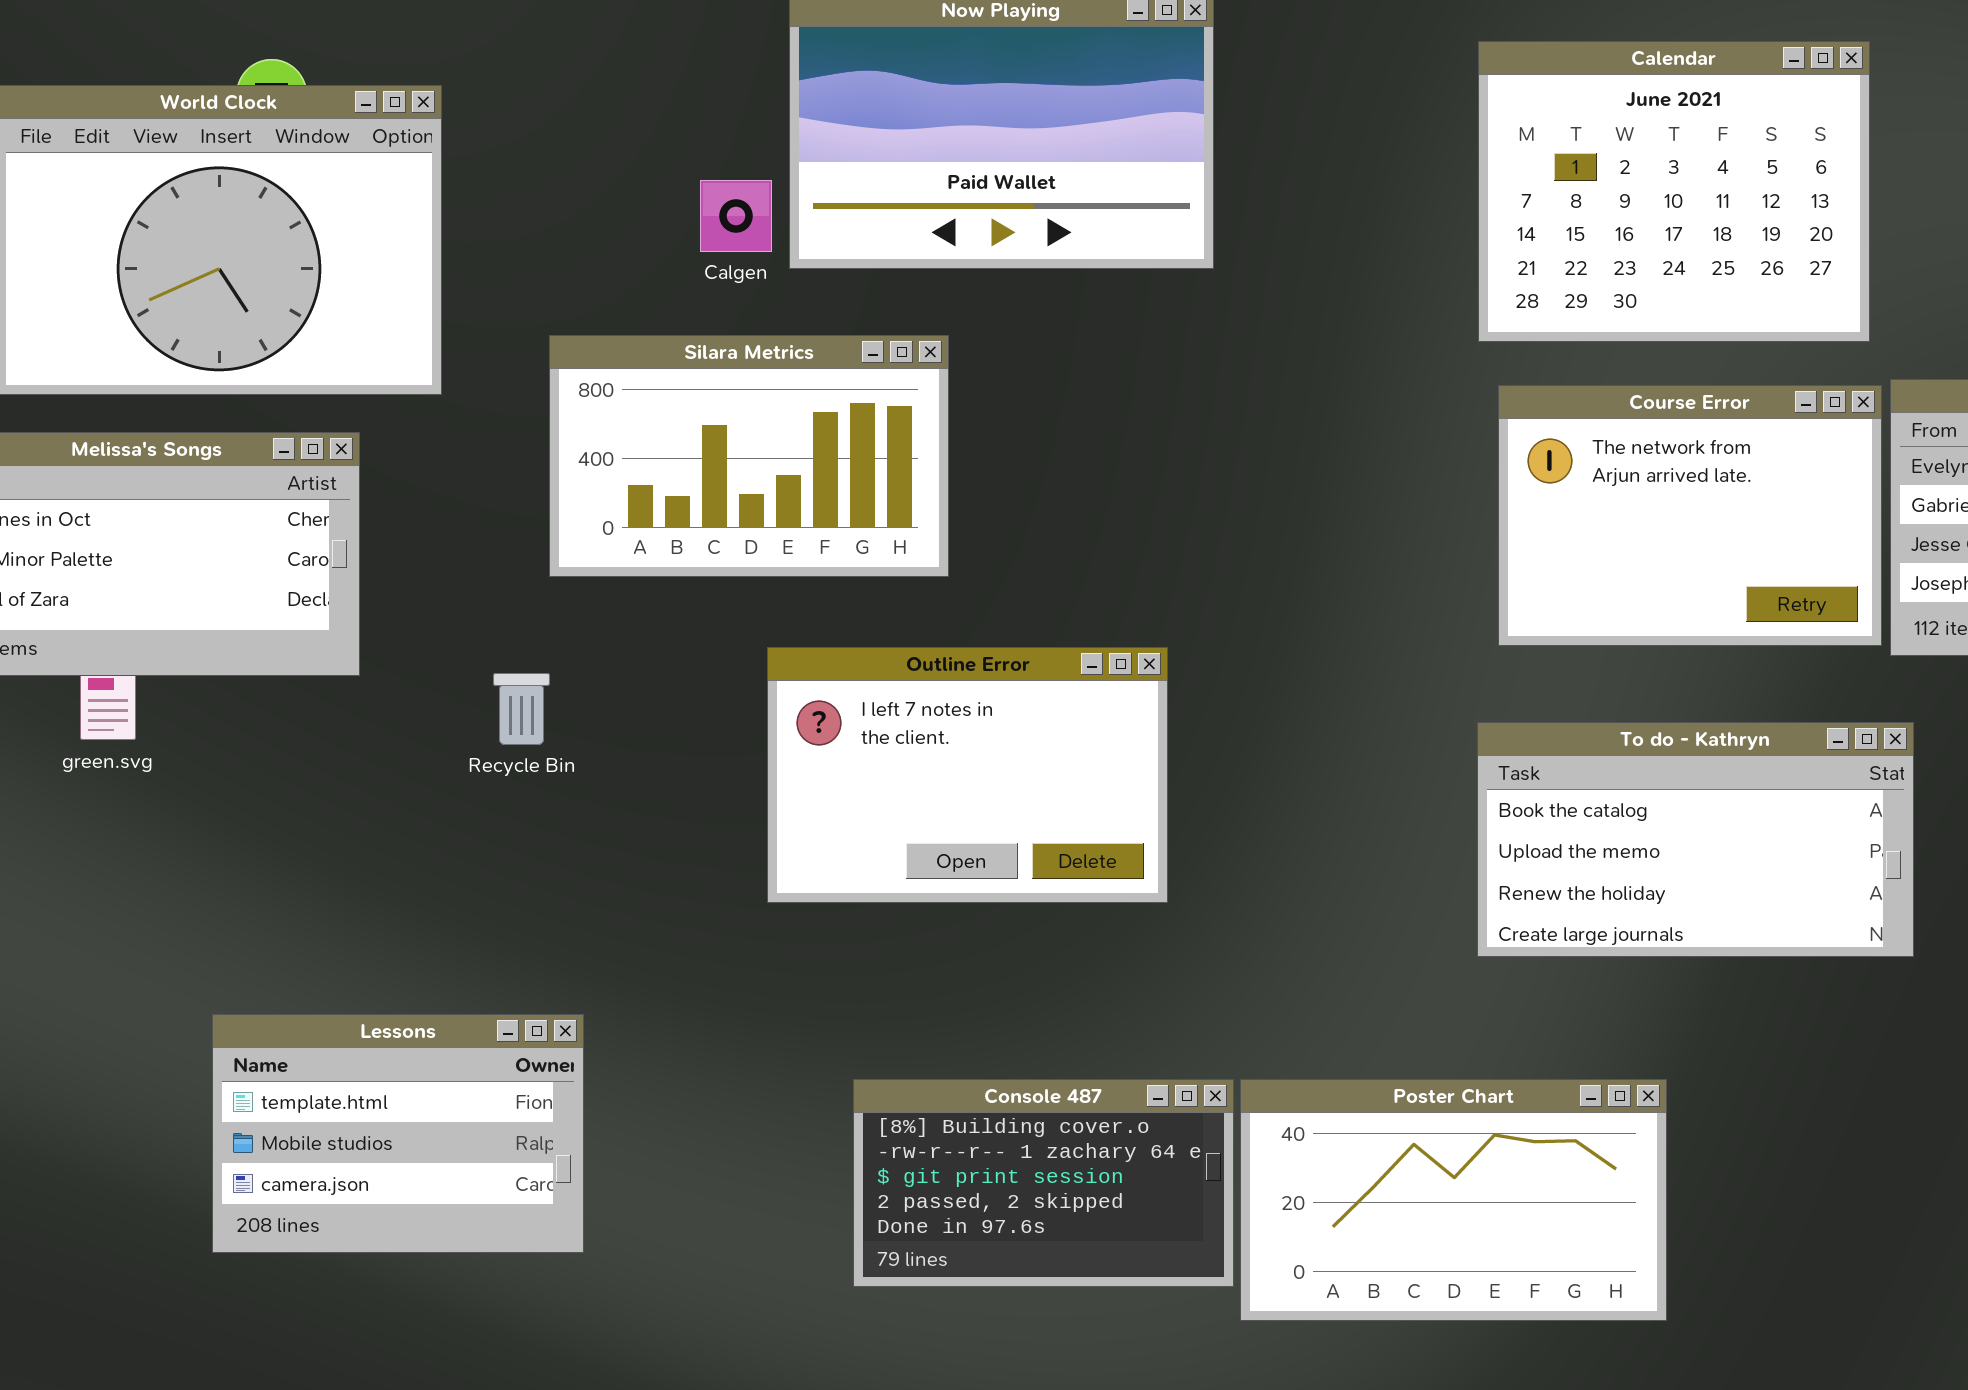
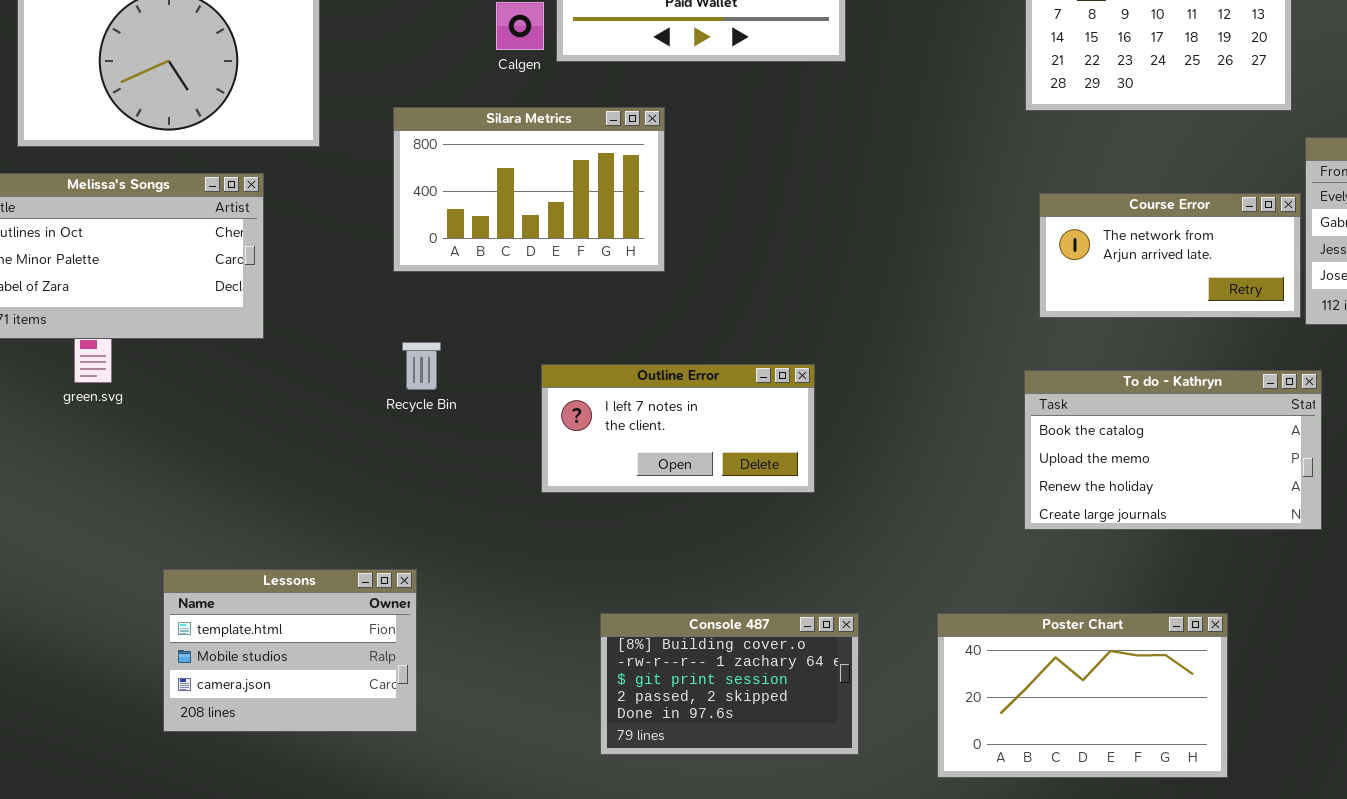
Course Error: [1498,385,1882,646] -> [1039,193,1301,318], resized
Outline Error: [767,647,1168,903] -> [541,364,815,493], resized
Recycle Bin: [493,673,550,745] -> [402,342,441,390], moved
Poster Chart: [1240,1079,1667,1321] -> [937,613,1228,778], moved

